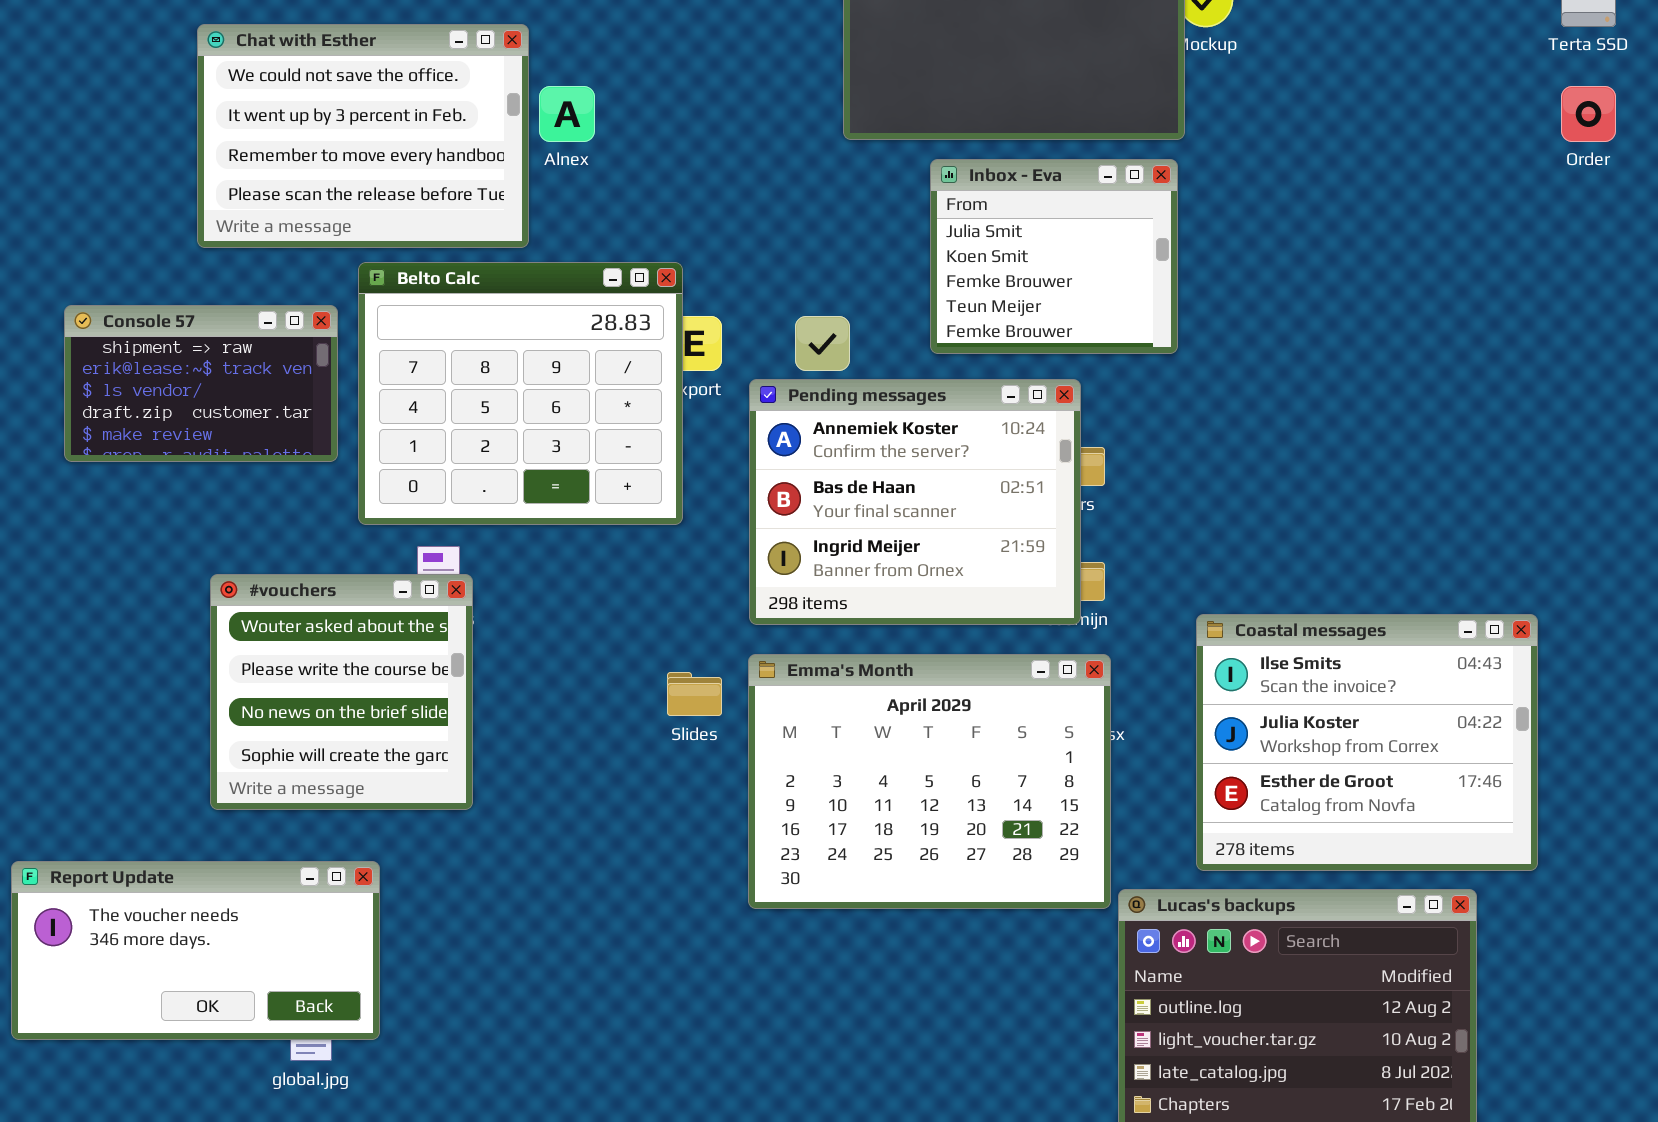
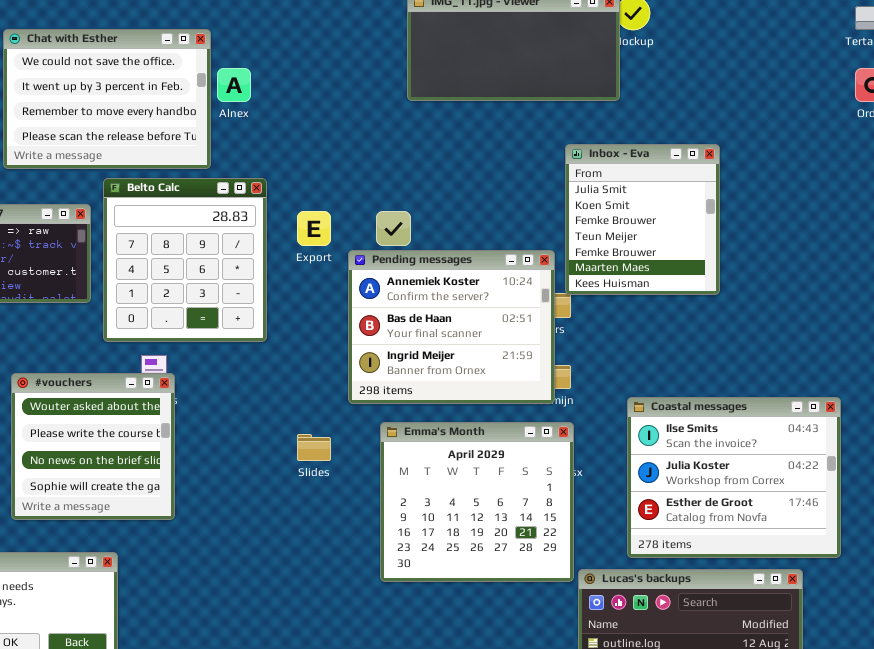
Inbox - Eva: [930,159,1178,354] -> [565,144,720,295], moved, resized
Belto Calc: [358,262,683,525] -> [103,178,267,342], resized
Emma's Month: [748,654,1111,909] -> [380,422,574,582], resized

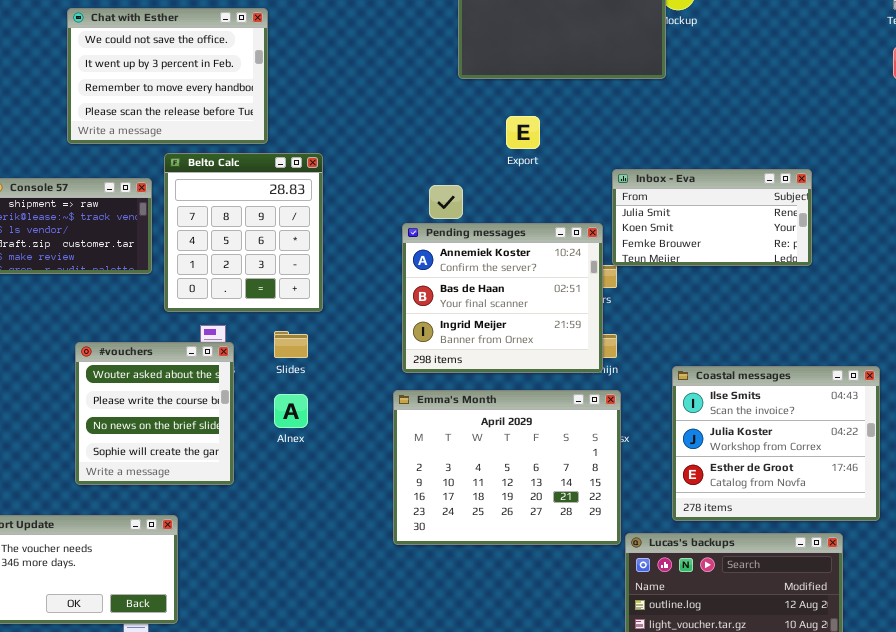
Alnex: [217,68,251,102] -> [274,394,308,428], moved
Inbox - Eva: [565,144,720,295] -> [612,169,812,266], resized
Export: [297,211,331,246] -> [506,116,540,149], moved
Emma's Month: [380,422,574,582] -> [393,390,621,545], resized
Slides: [297,434,331,461] -> [274,331,308,358], moved

